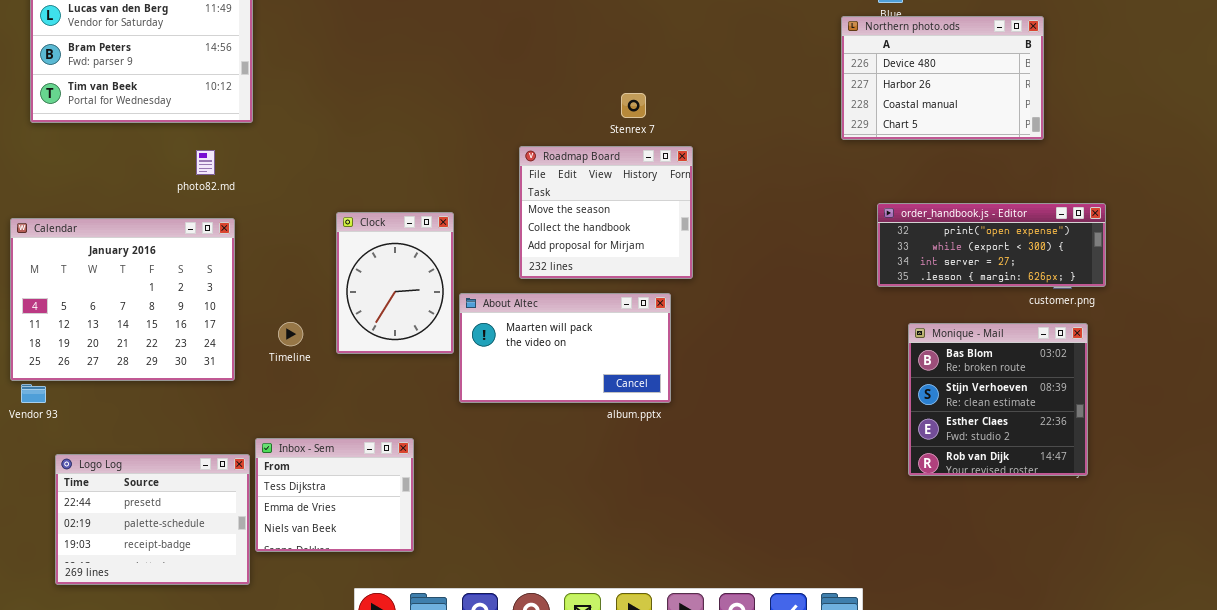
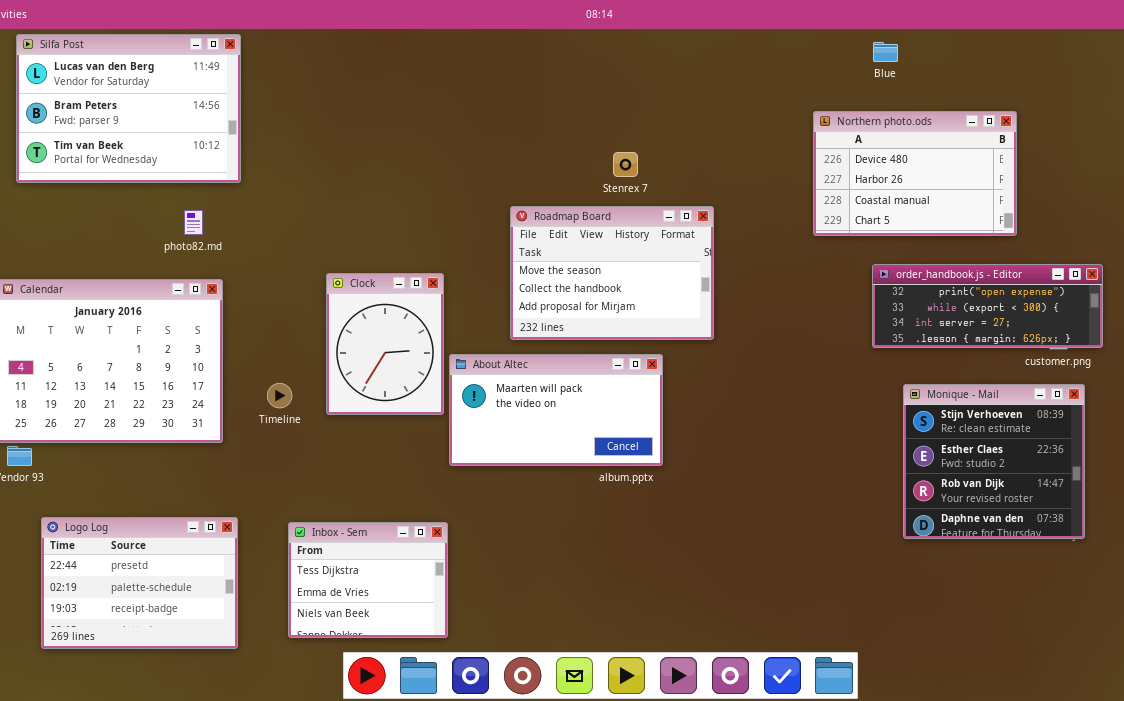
Northern photo.ods: [841,16,1044,140] -> [813,111,1017,236], moved
Roadmap Board: [519,146,693,279] -> [510,206,714,340], resized
Monique - Mail: [908,323,1088,476] -> [903,384,1085,539], scrolled down 1 row
Inbox - Sem: [255,438,414,552] -> [288,522,448,638], moved

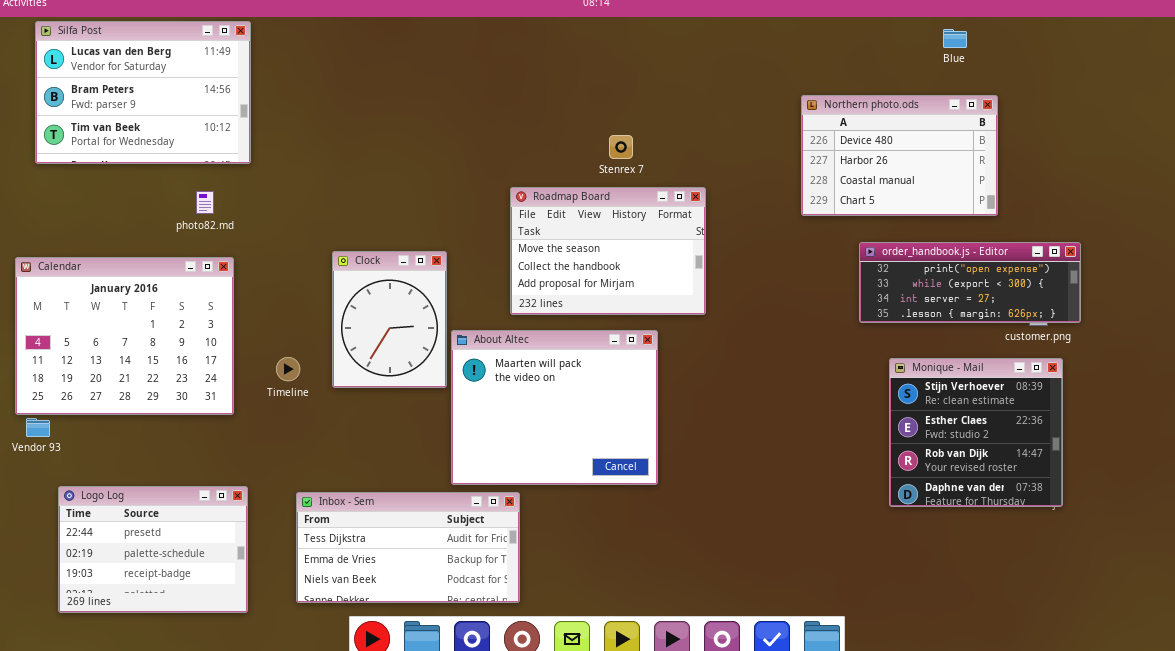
Blue: [873,42,898,62] -> [943,29,967,48], moved
About Altec: [449,354,663,466] -> [451,330,658,485], resized
Inbox - Sem: [288,522,448,638] -> [296,492,520,603], resized

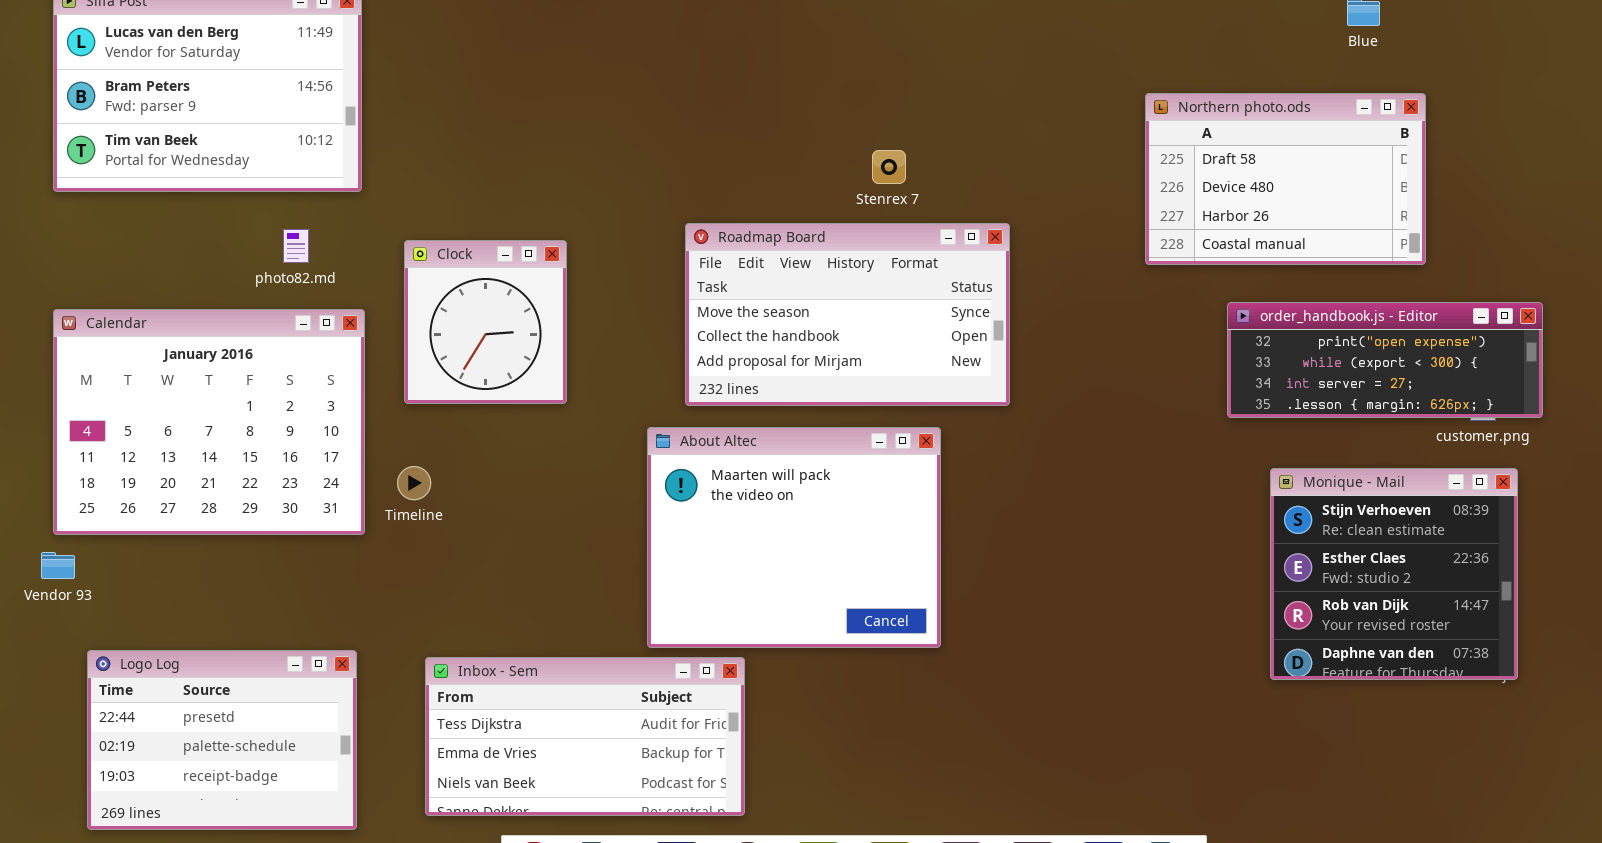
Northern photo.ods: [801,95,998,216] -> [1145,93,1426,265], scrolled up 1 row
Roadmap Board: [510,187,706,315] -> [685,223,1010,406], resized
Clock: [332,251,447,388] -> [404,240,567,404], moved, resized
Calendar: [15,257,234,415] -> [53,309,365,535], moved

